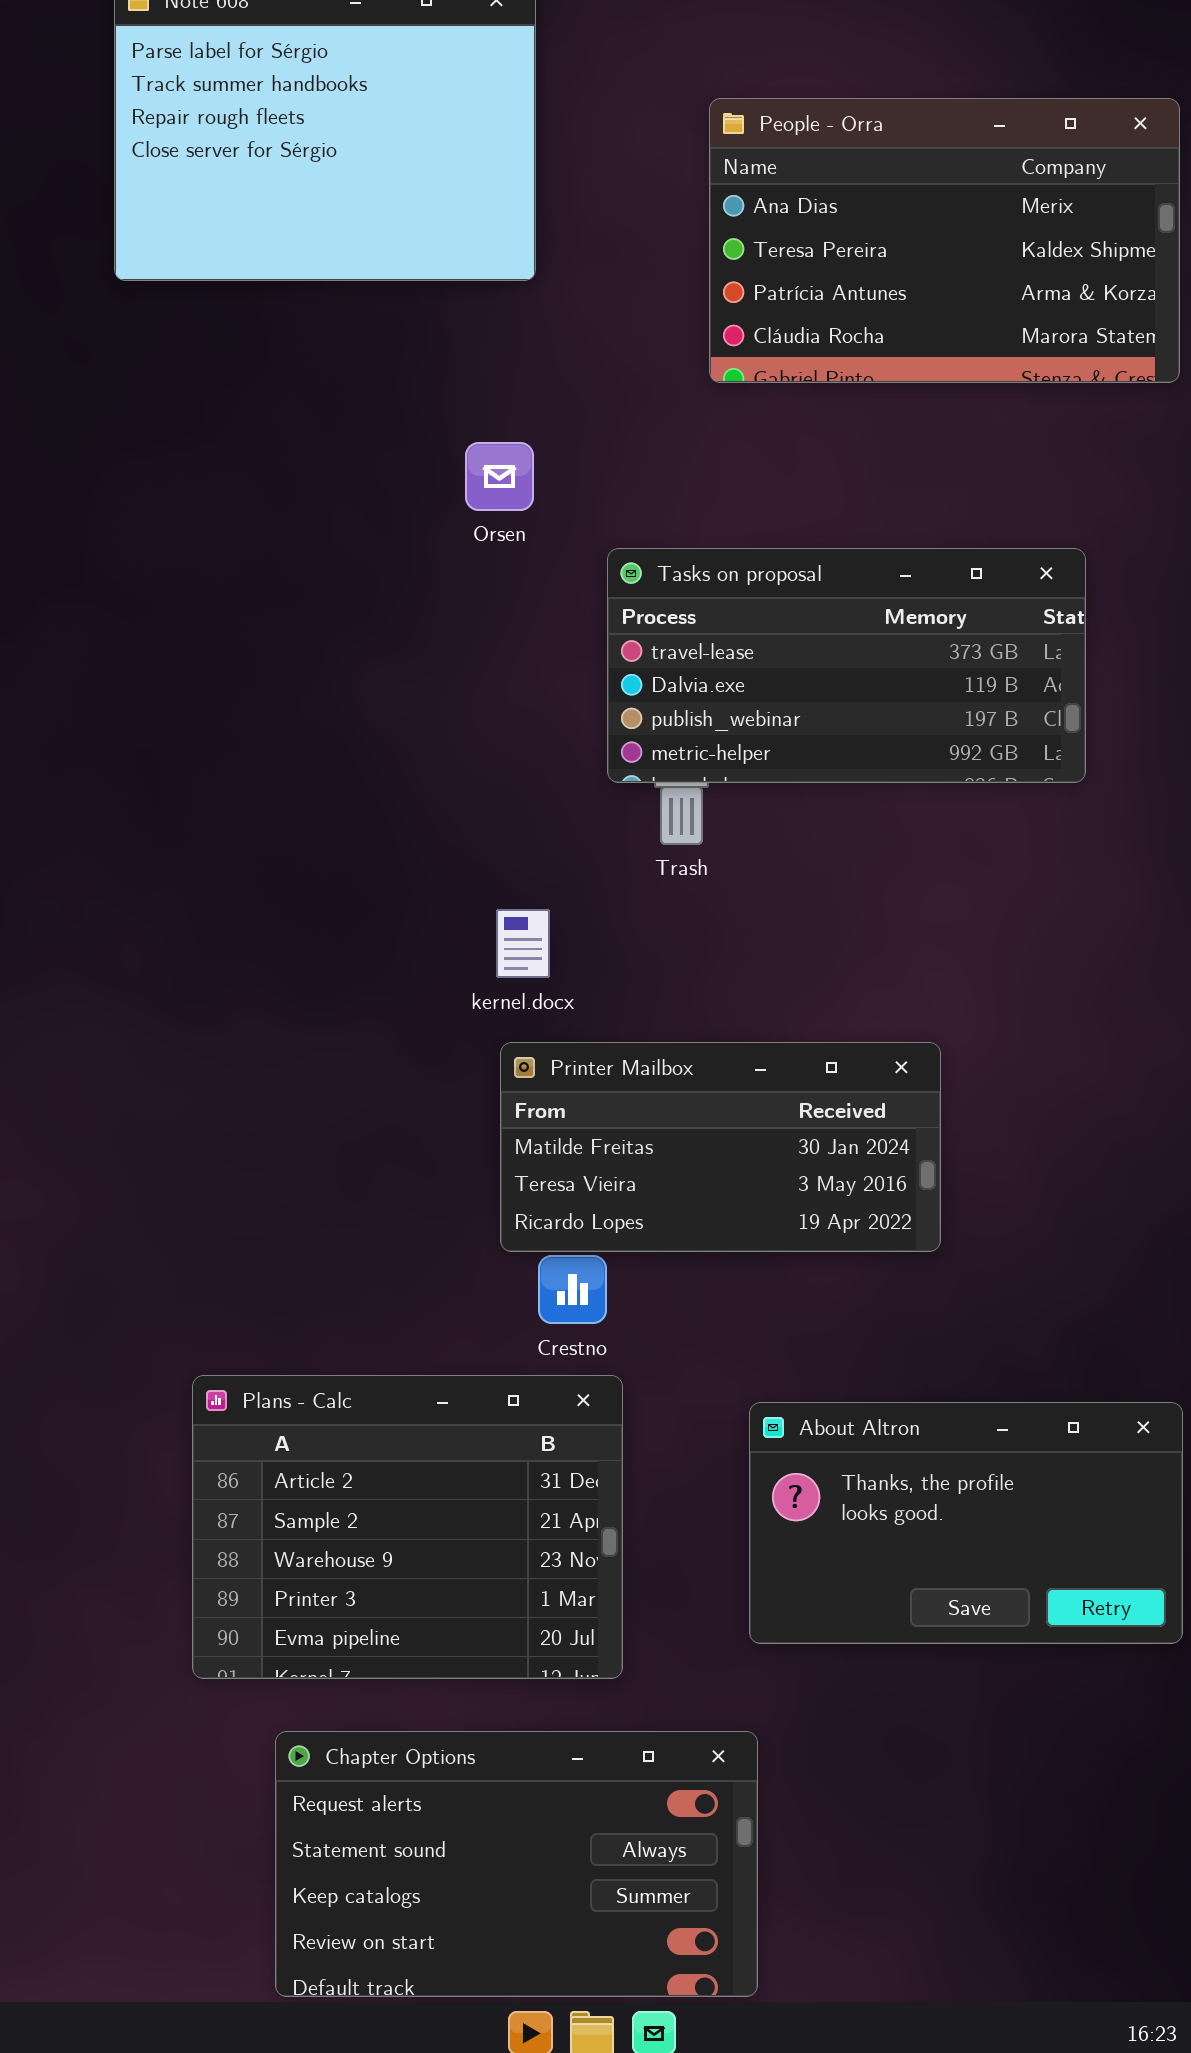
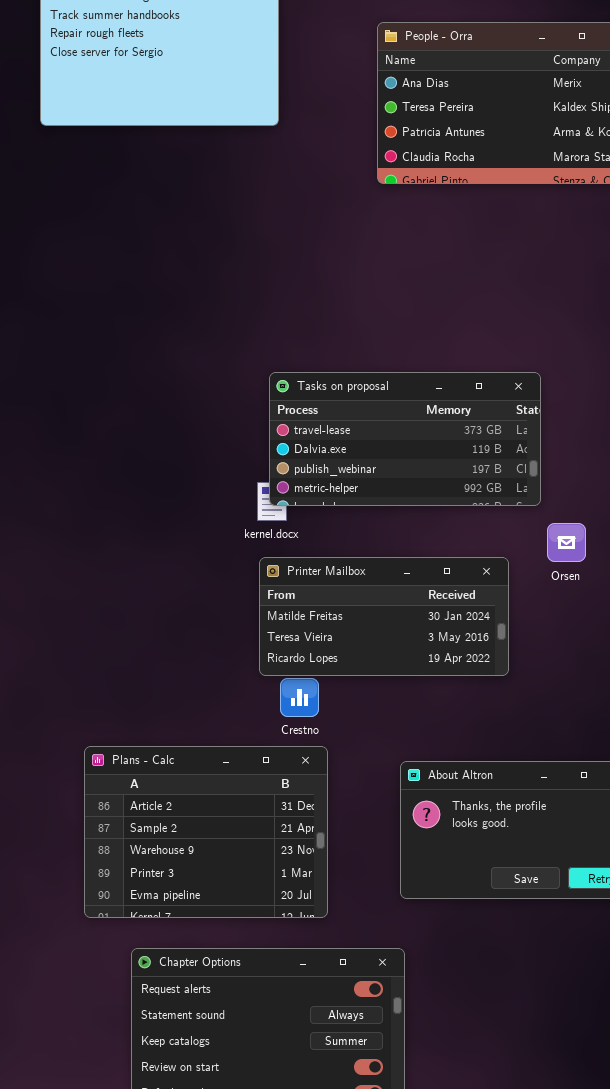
Orsen: [465,442,534,511] -> [547,523,586,562], moved
Tasks on proposal: [607,548,1086,783] -> [269,372,541,506], moved

